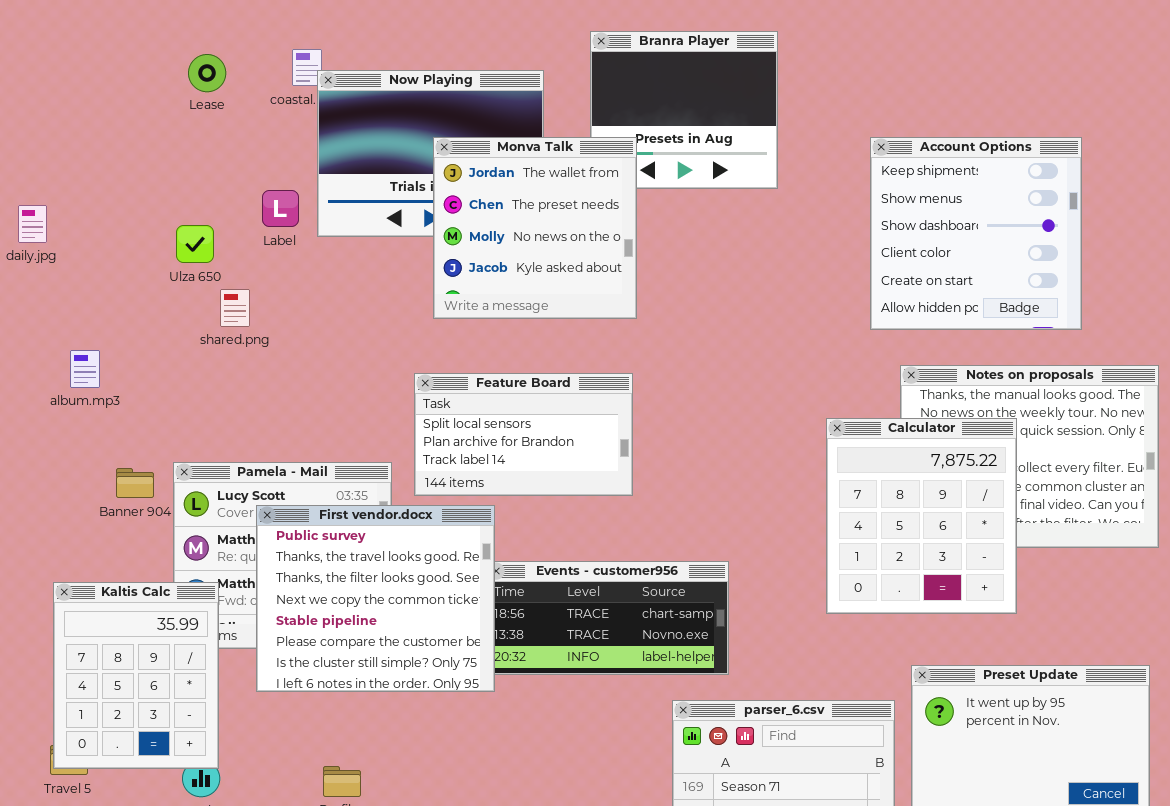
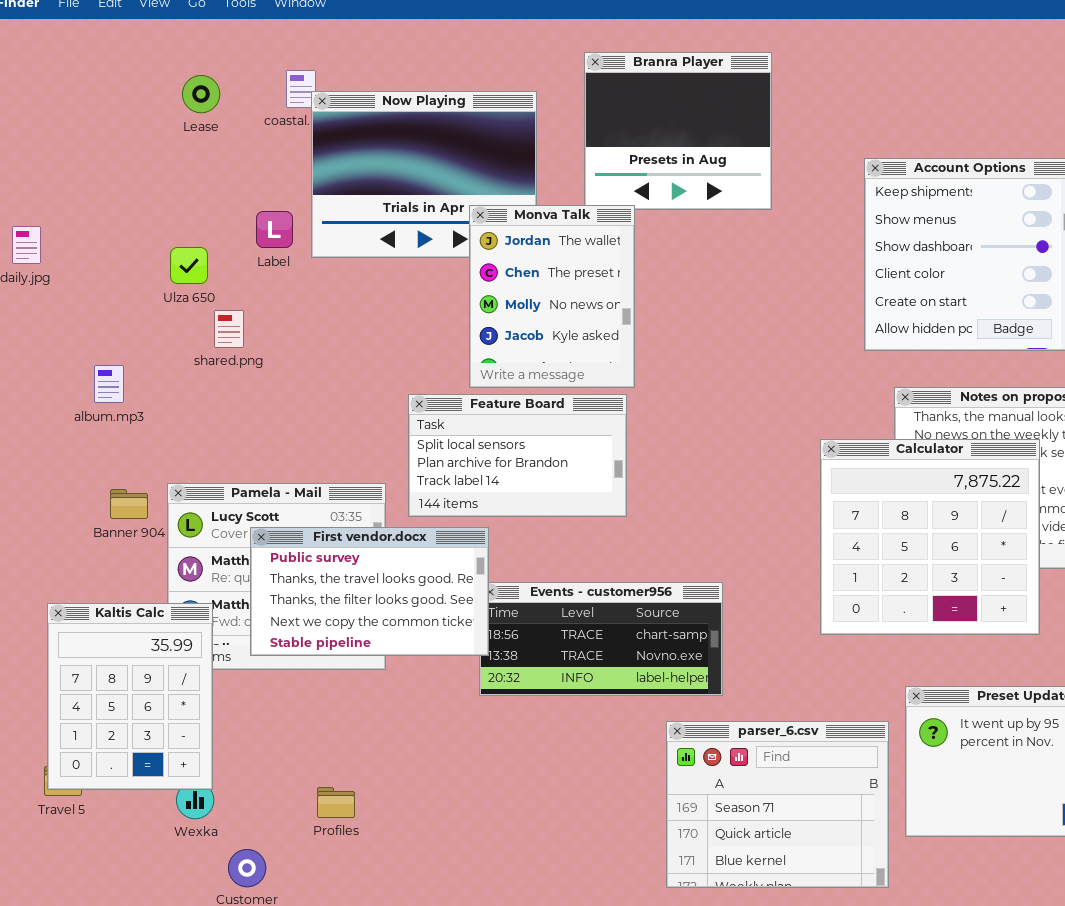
Monva Talk: [433,137,637,319] -> [469,205,635,388], moved, resized
album.mp3: [70,350,100,388] -> [94,365,124,403], moved
Calculator: [826,418,1017,614] -> [820,439,1040,635], resized
First vendor.docx: [256,505,495,692] -> [250,527,489,656], resized

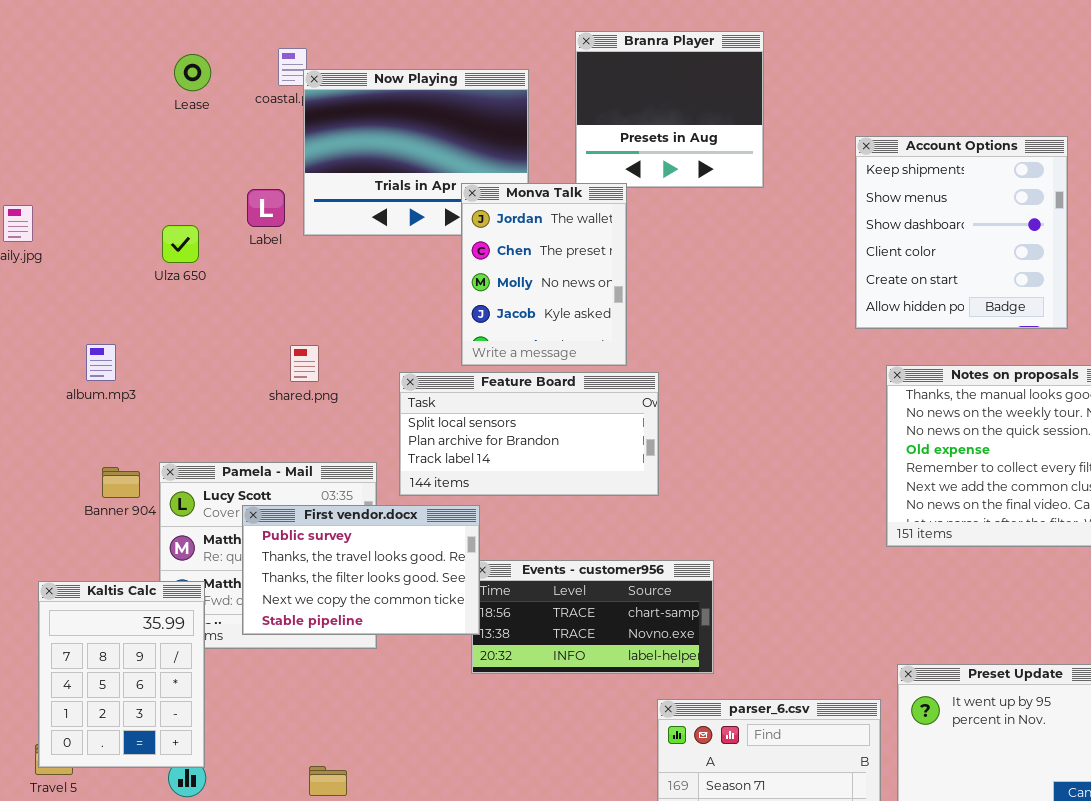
shared.png: [214,310,244,348] -> [290,345,319,382], moved
Feature Board: [408,394,627,517] -> [399,372,659,496], resized
Calculator: [820,439,1040,635] -> none, closed

